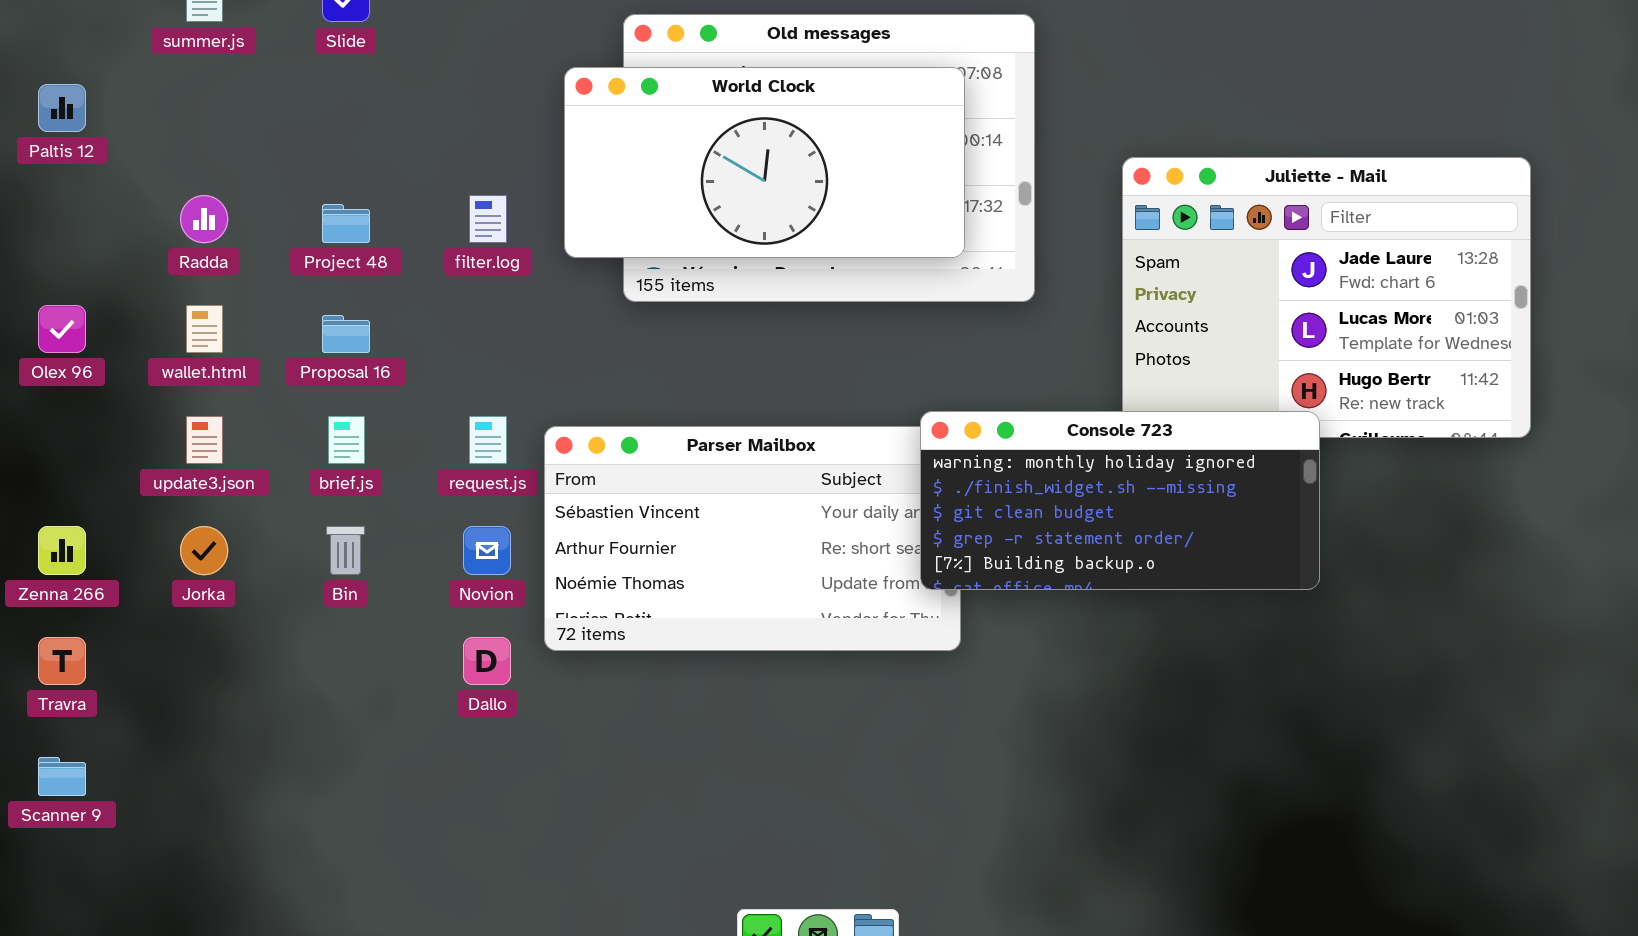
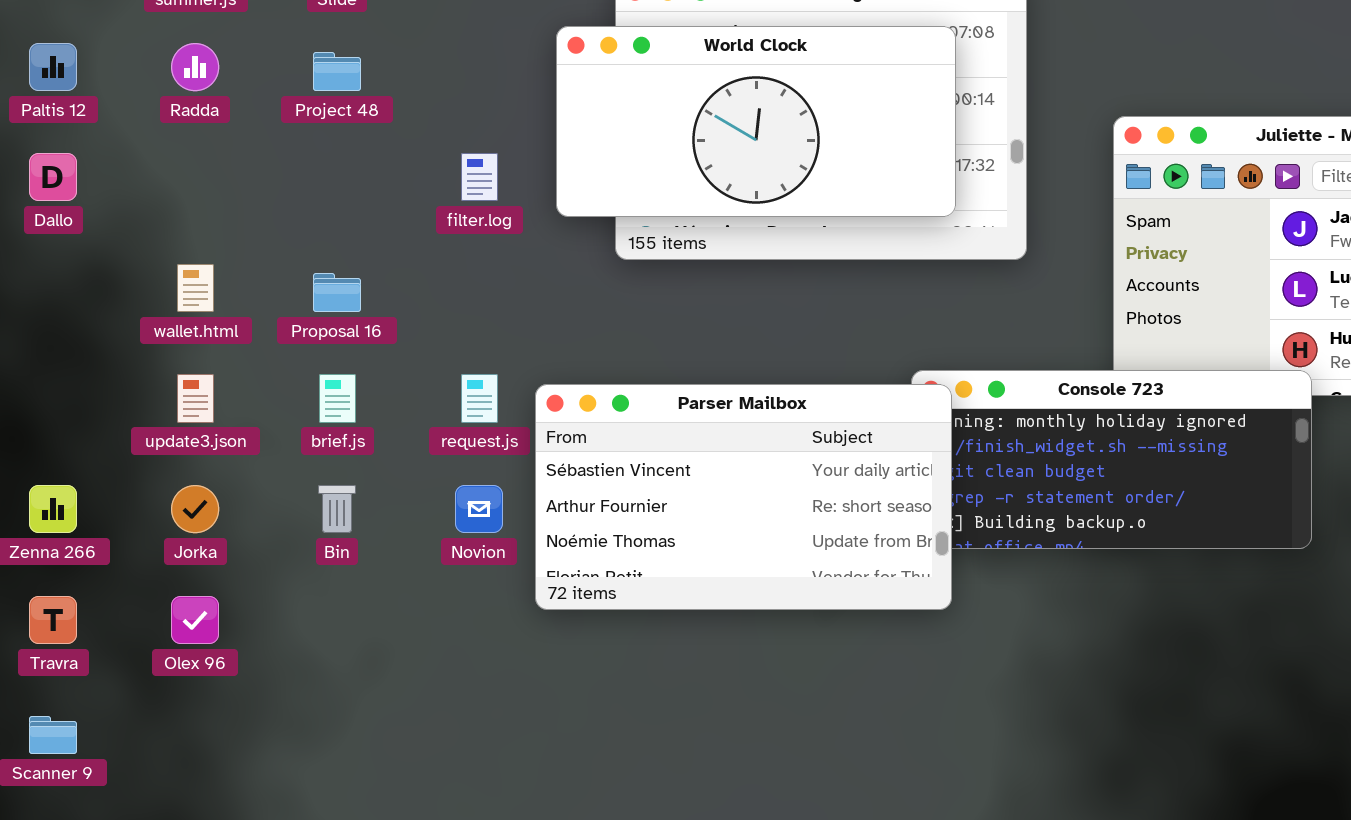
Radda: [180,195,228,243] -> [171,43,219,91], moved
Project 48: [322,204,370,243] -> [313,52,361,91], moved
Olex 96: [38,305,86,353] -> [171,596,219,644], moved
Parser Mailbox: [544,426,961,651] -> [535,384,952,610], raised
Dallo: [463,637,511,685] -> [29,153,77,201], moved

